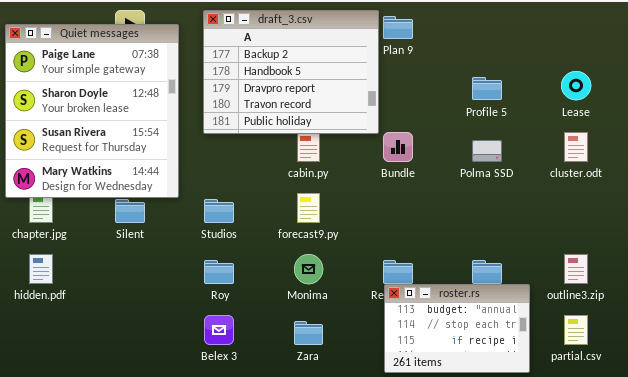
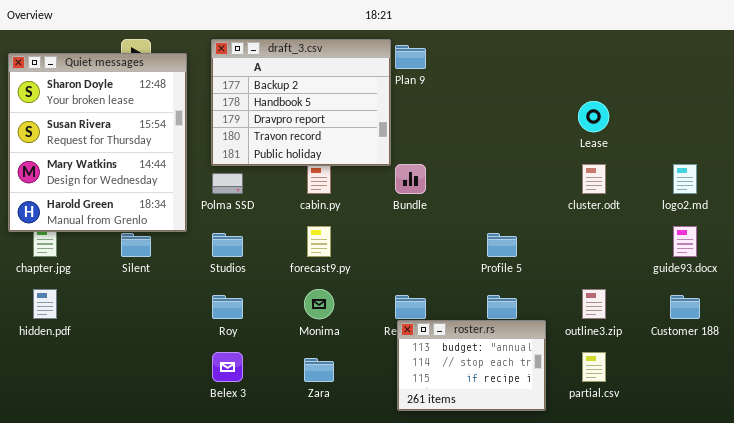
Quiet messages: [5,24,179,198] -> [8,53,187,232], scrolled down 1 row
Profile 5: [472,77,502,100] -> [487,233,517,257], moved
Polma SSD: [472,140,502,162] -> [212,173,243,194], moved

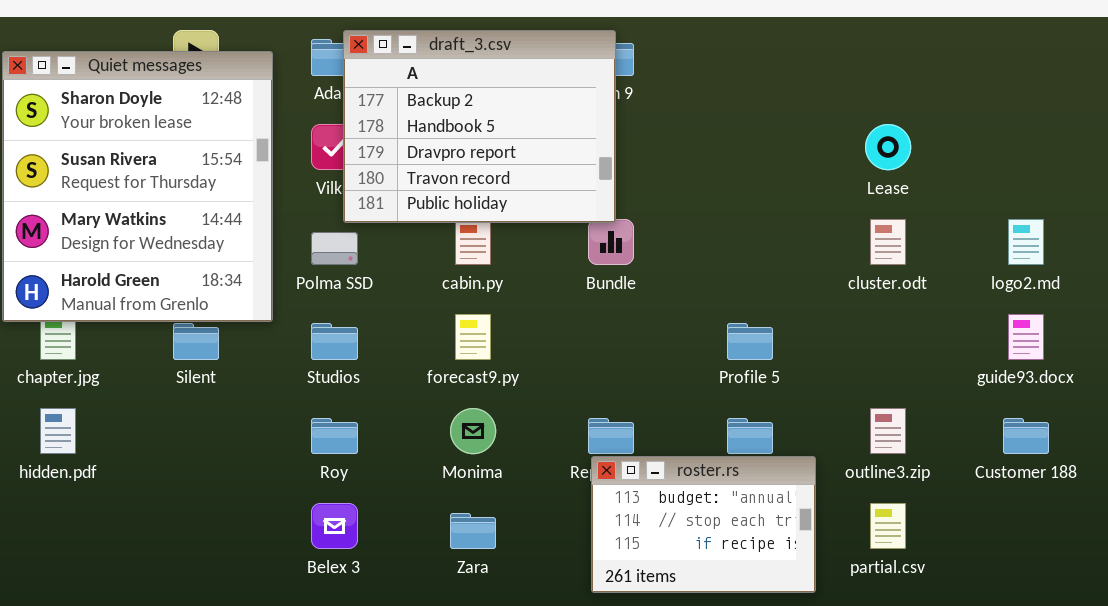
draft_3.csv: [211,39,391,166] -> [343,30,616,223], moved

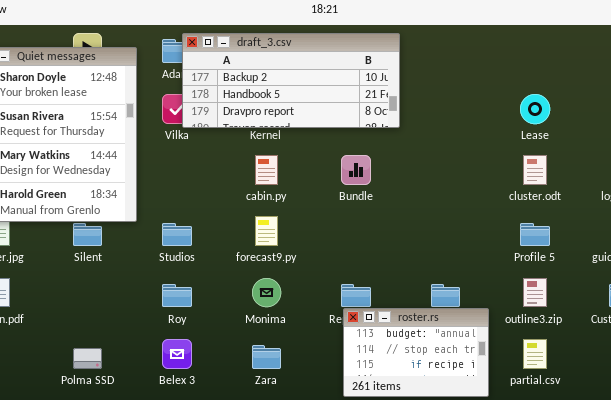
draft_3.csv: [343,30,616,223] -> [182,33,400,128], resized
Polma SSD: [311,232,358,265] -> [73,348,102,369], moved
Profile 5: [727,323,773,360] -> [520,223,550,246], moved

